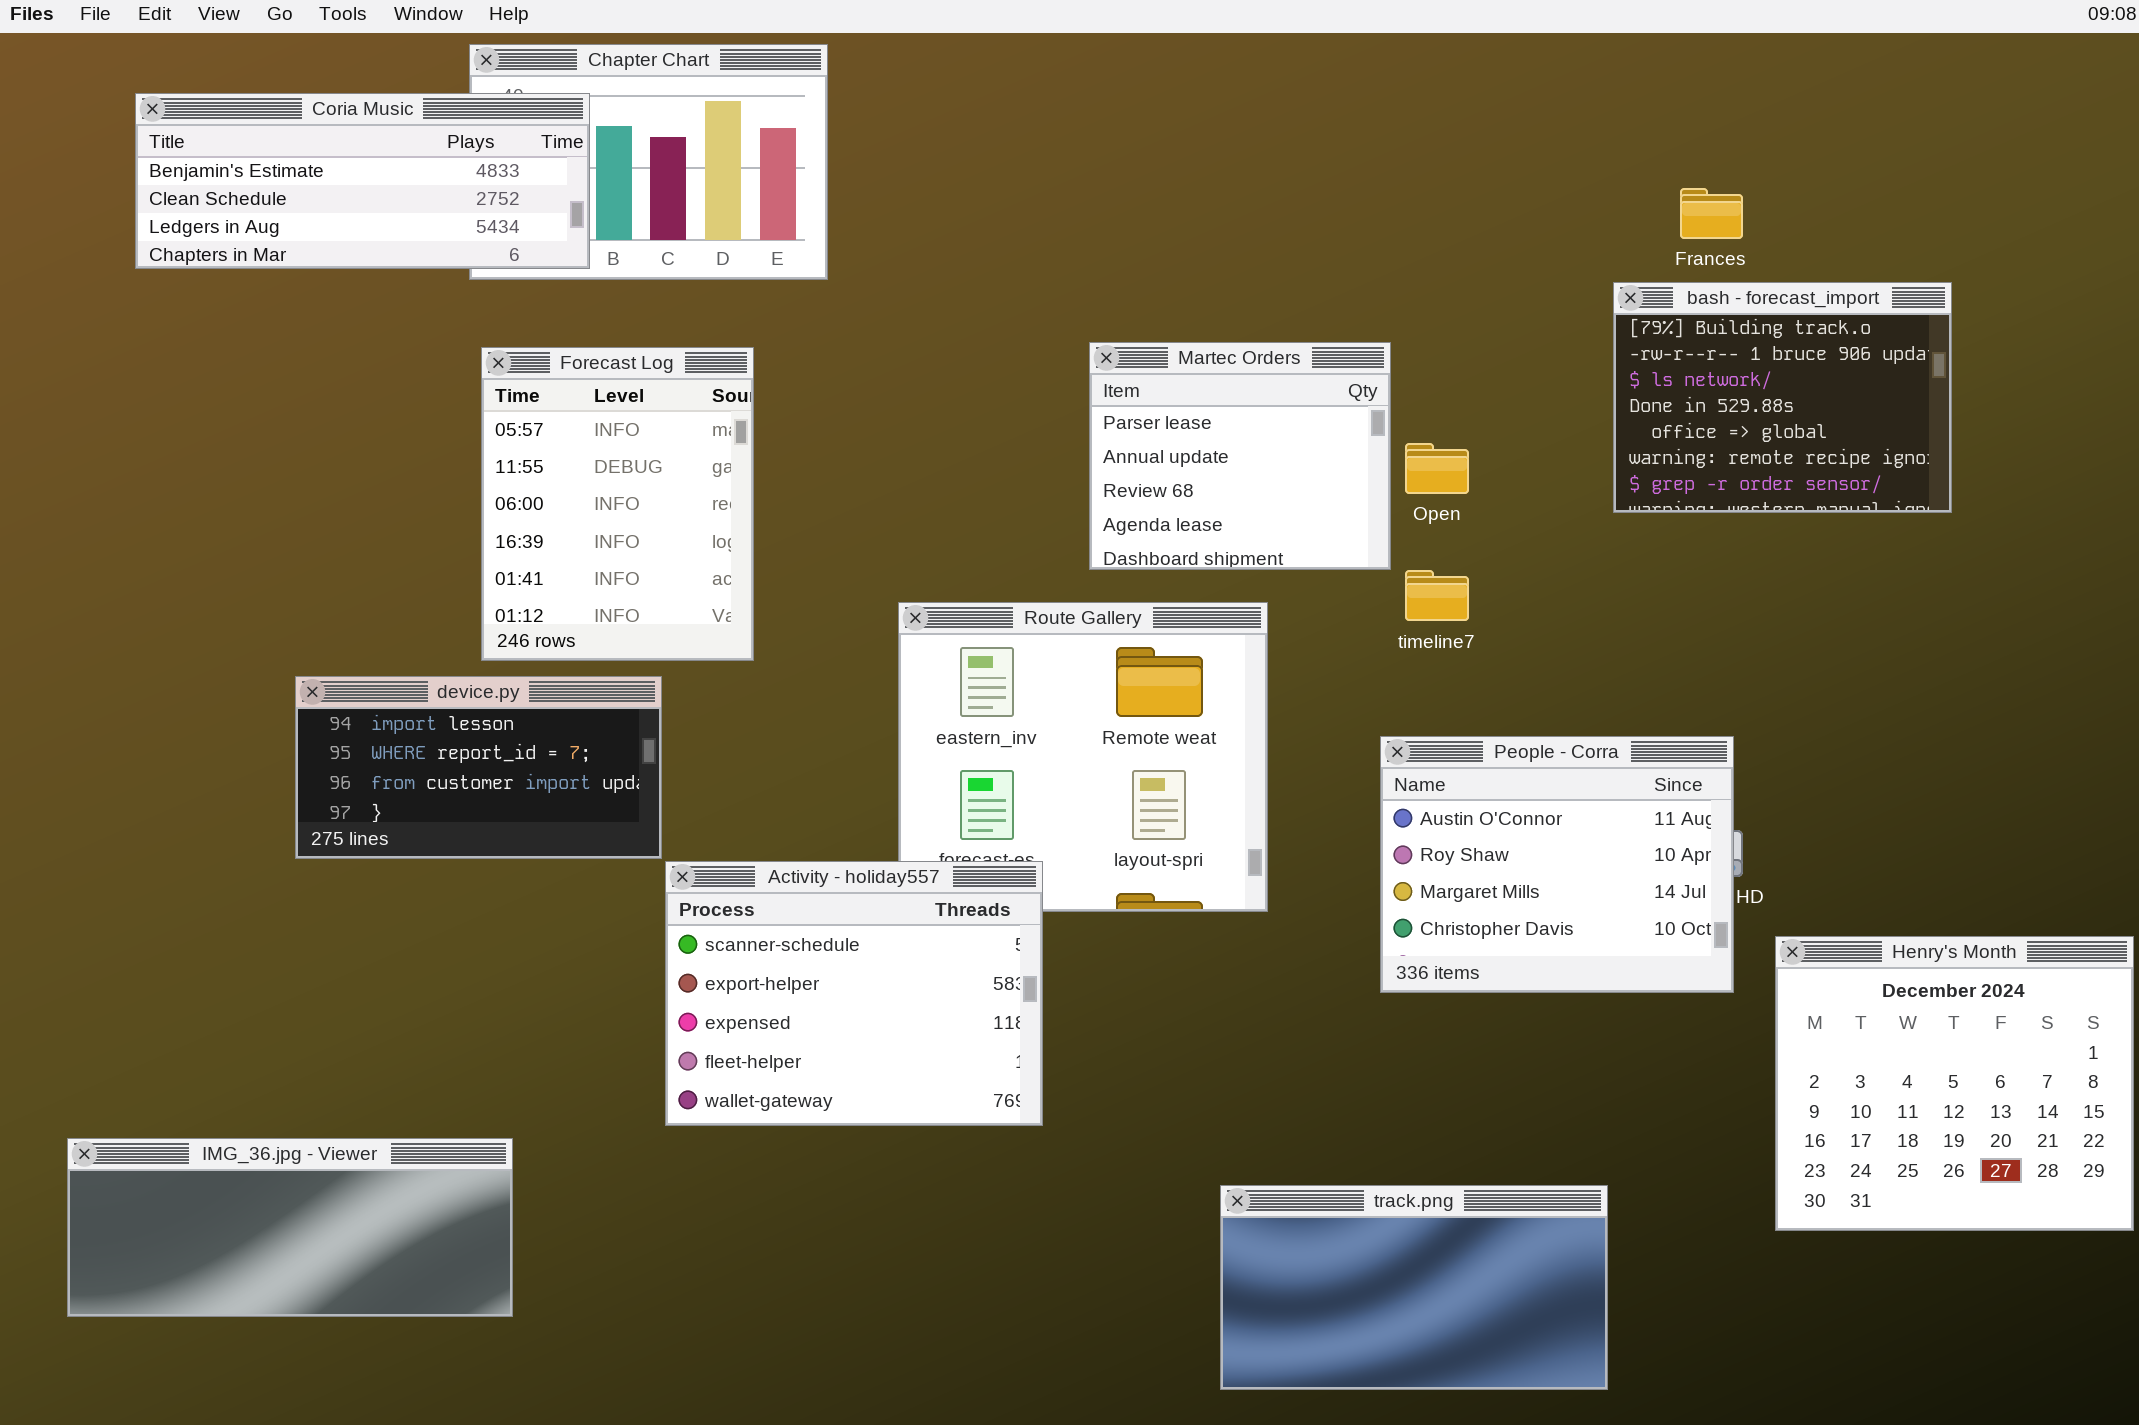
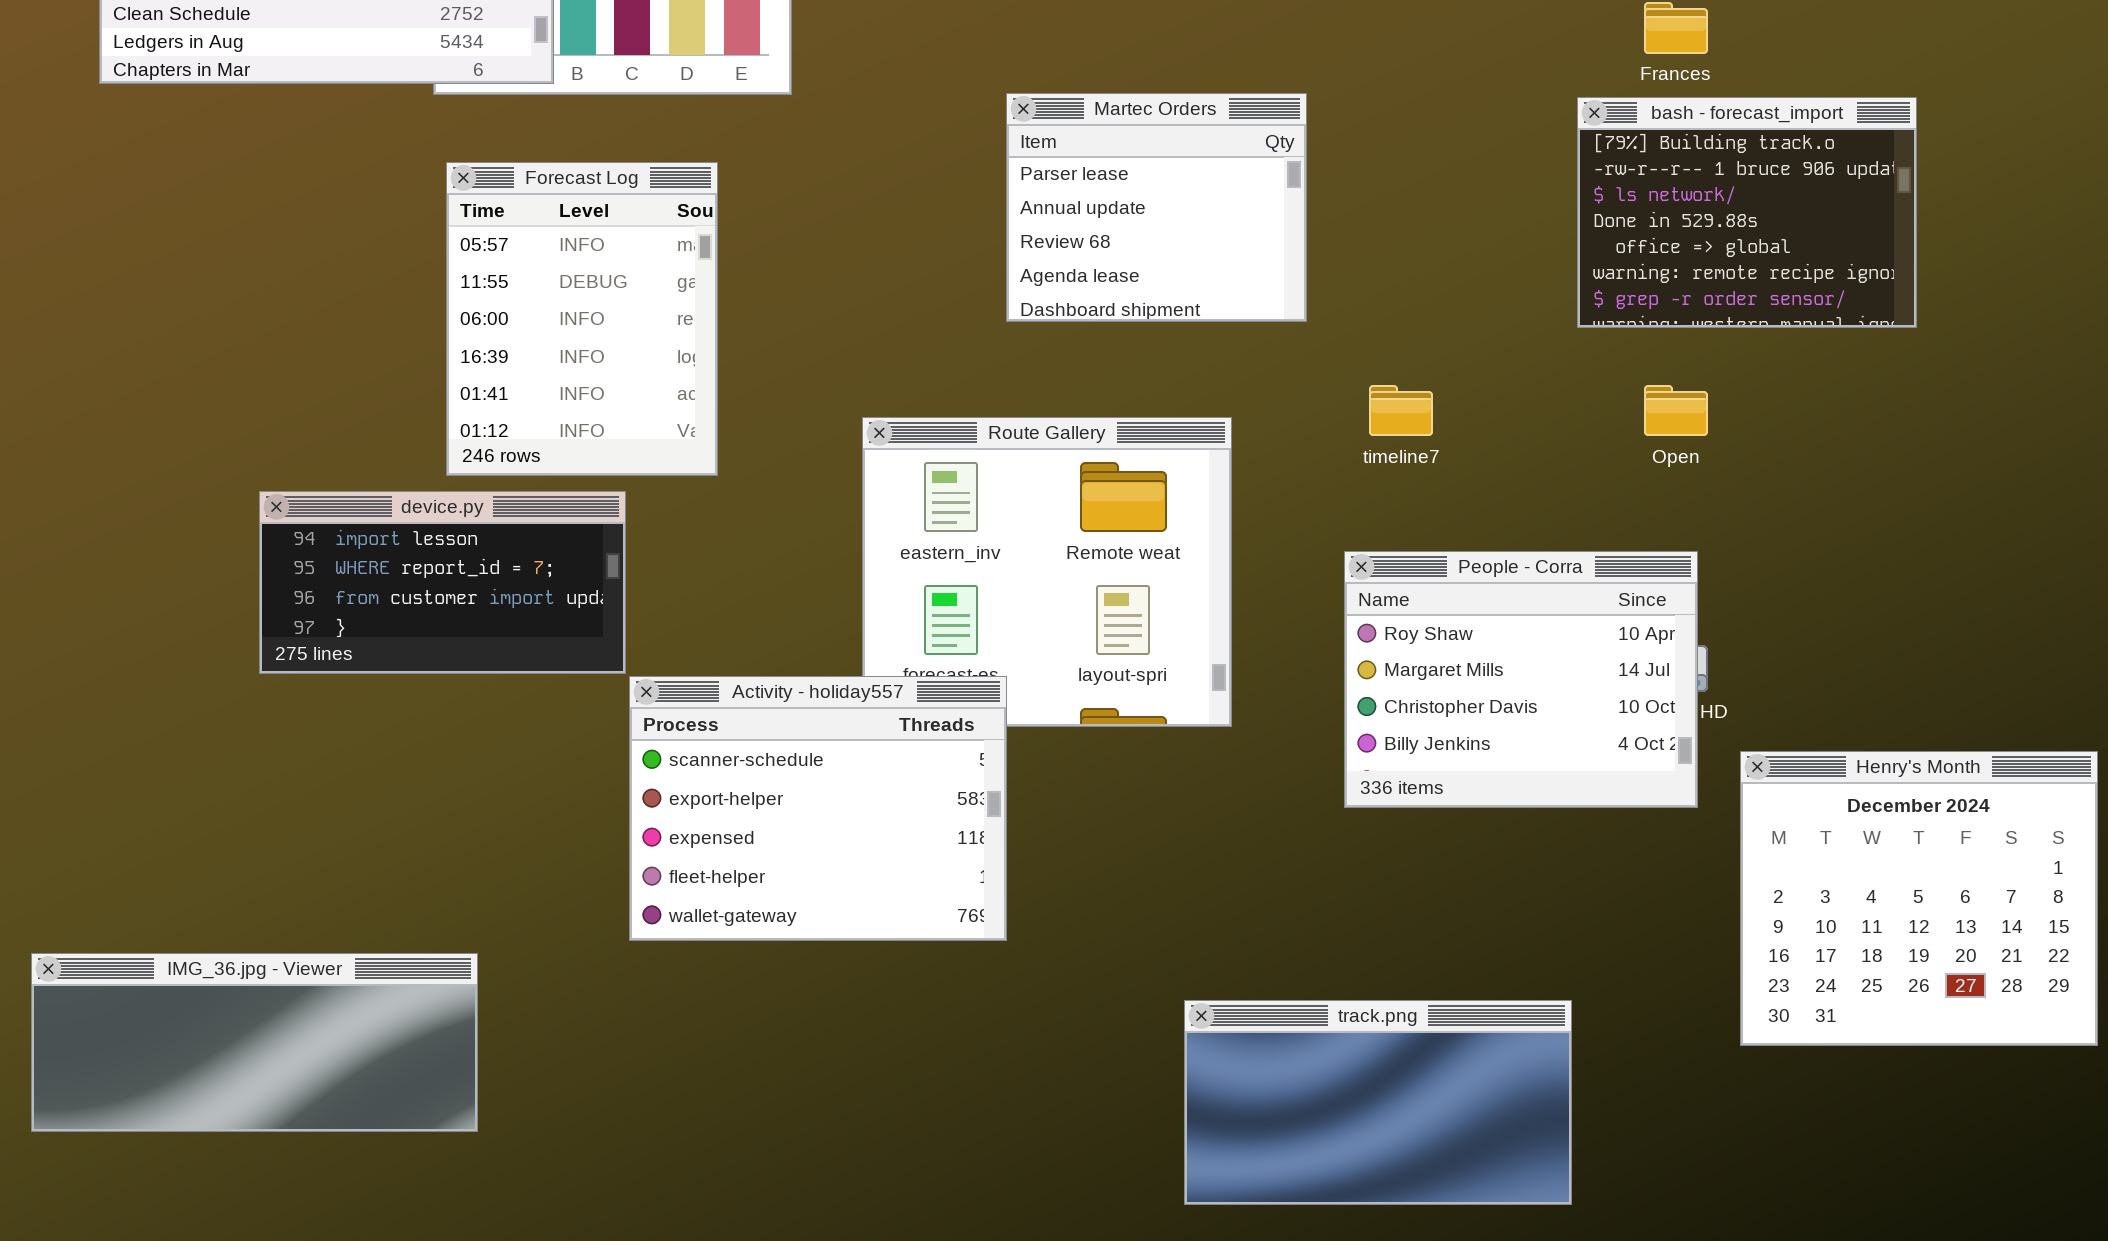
Martec Orders: [1089,342,1391,570] -> [1006,93,1307,322], moved
Open: [1405,443,1469,494] -> [1644,385,1708,436], moved
People - Corra: [1380,736,1734,993] -> [1344,551,1698,808], scrolled down 1 row

